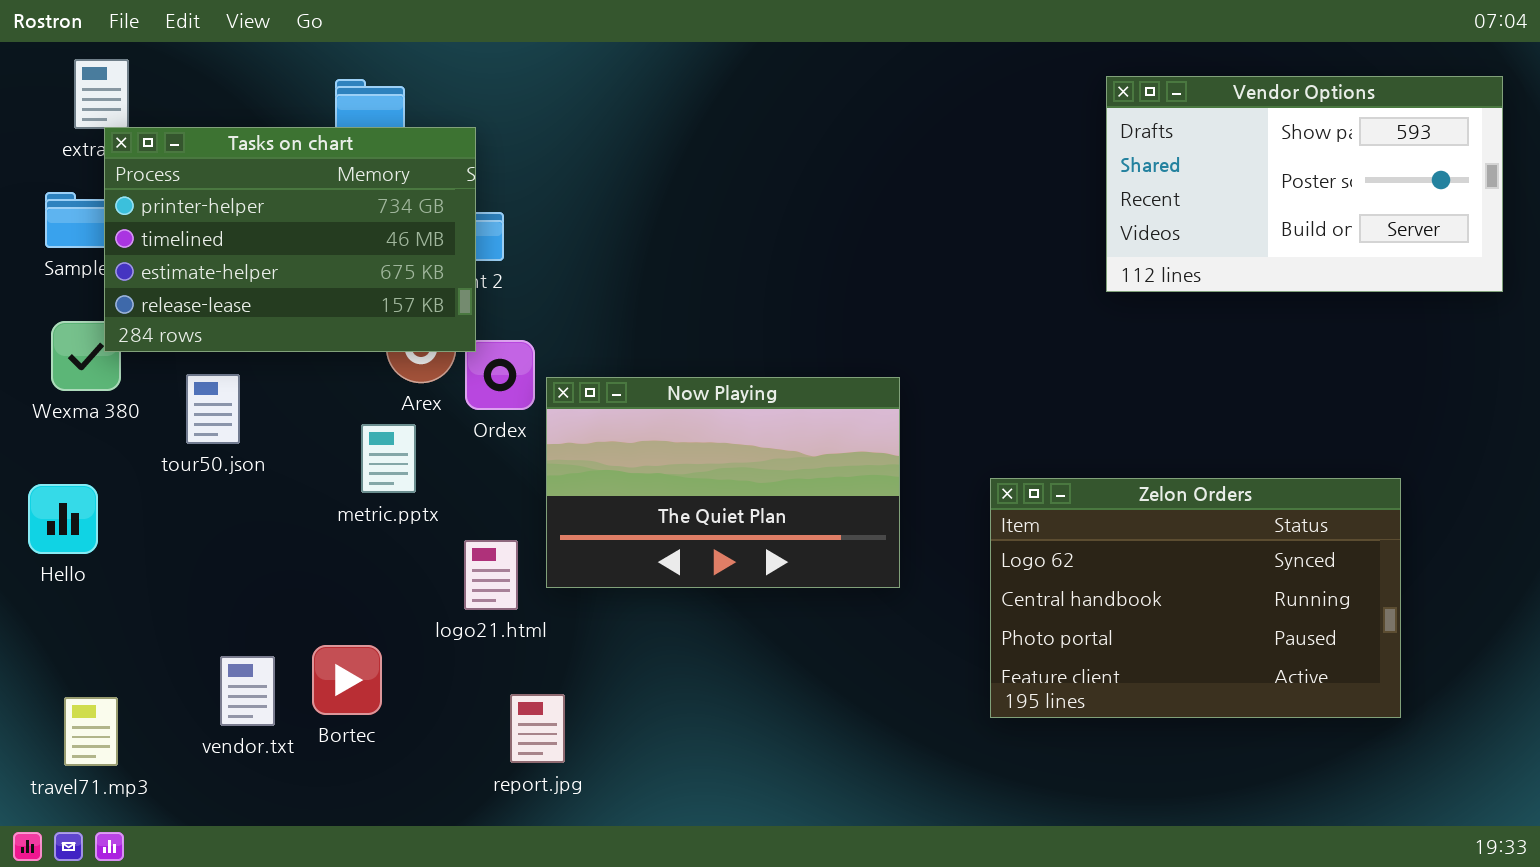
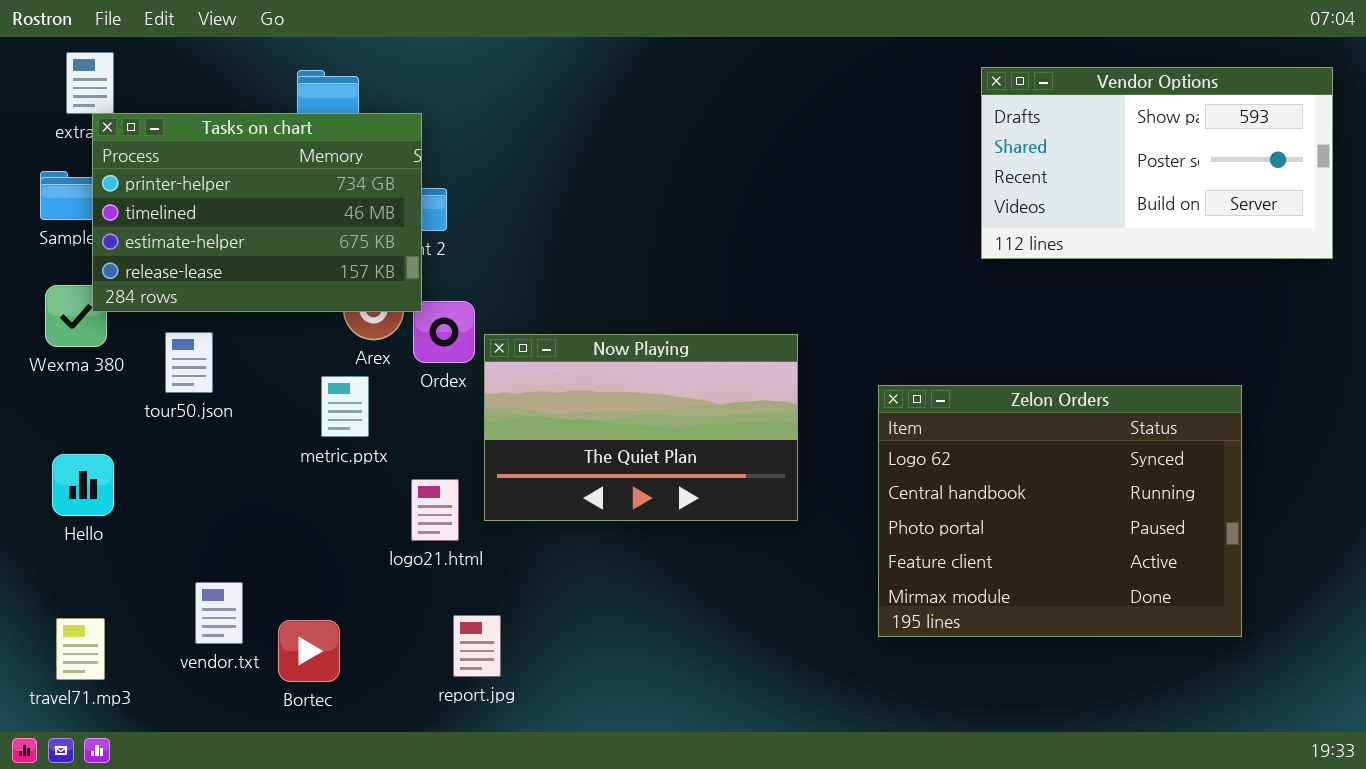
Zelon Orders: [990,478,1401,718] -> [878,385,1242,637], resized
Hello: [28,484,98,554] -> [52,454,114,516], moved
Bortec: [312,645,382,715] -> [278,620,340,682], moved

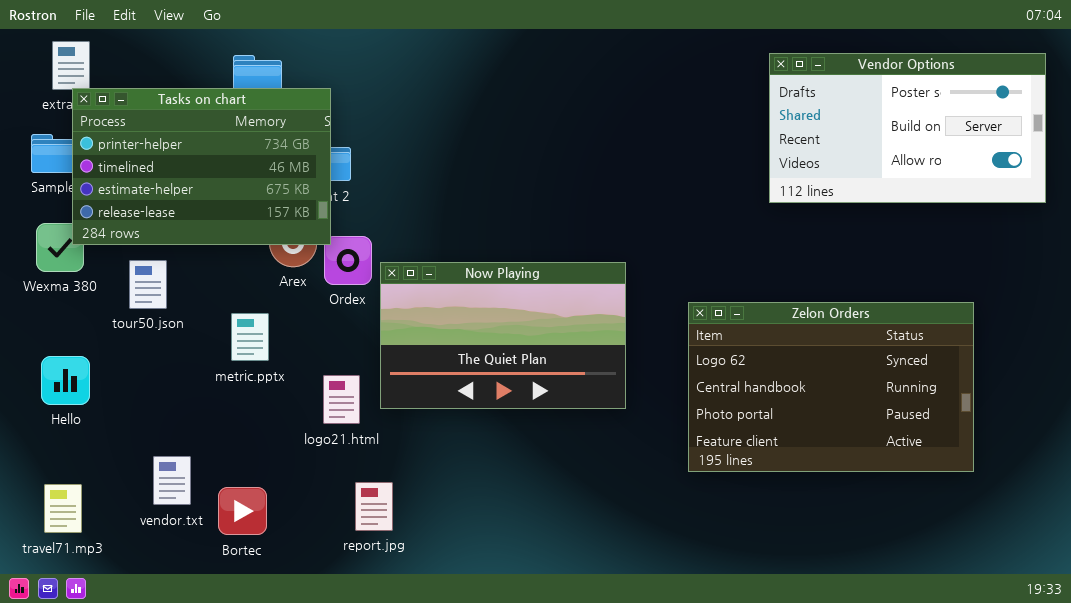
Vendor Options: [981,67,1333,259] -> [769,53,1046,203], scrolled down 1 row
metric.pptx: [321,376,369,437] -> [231,313,269,361], moved
Zelon Orders: [878,385,1242,637] -> [688,302,974,472], resized

